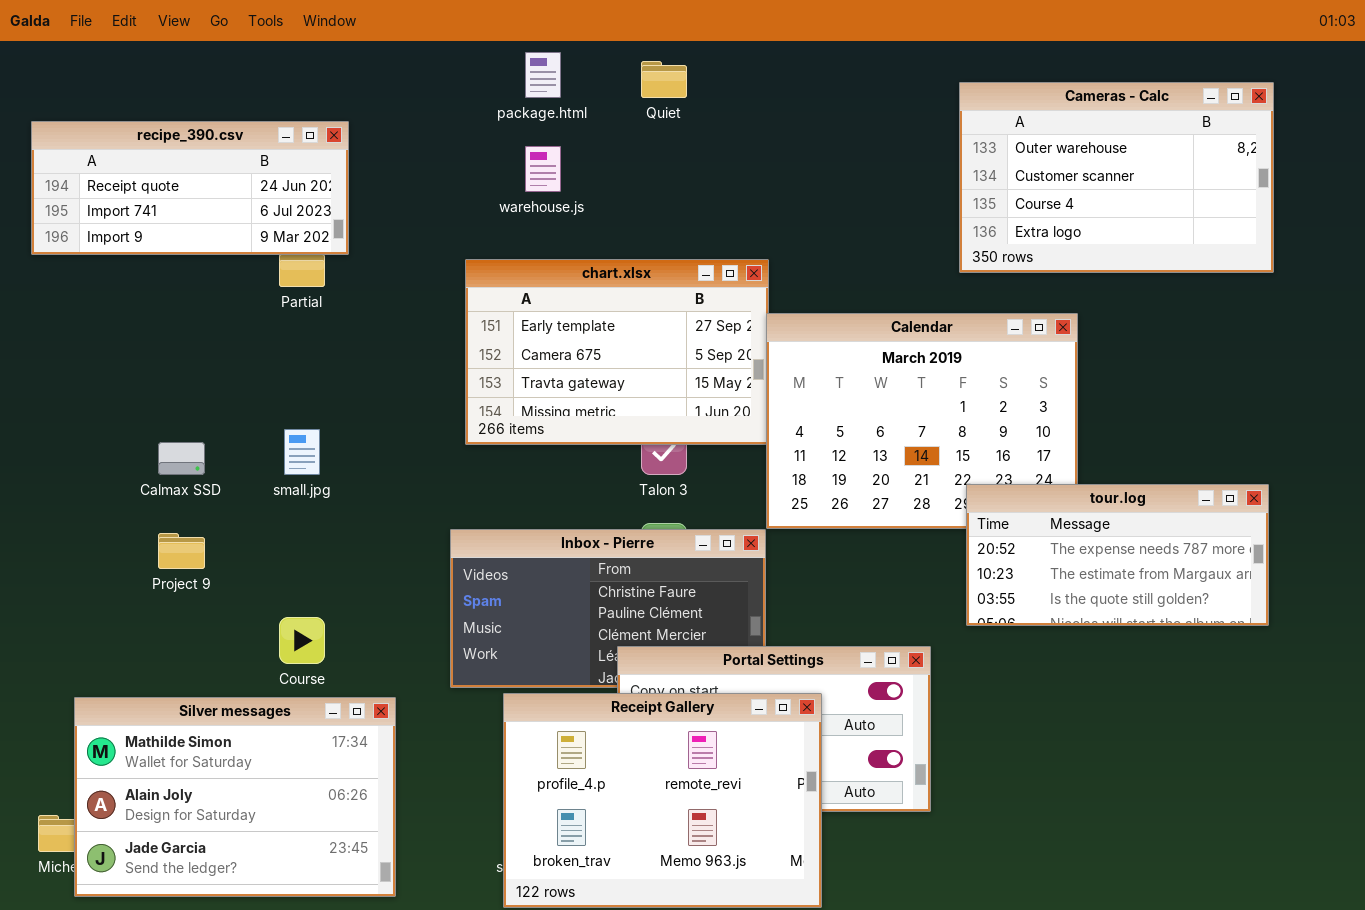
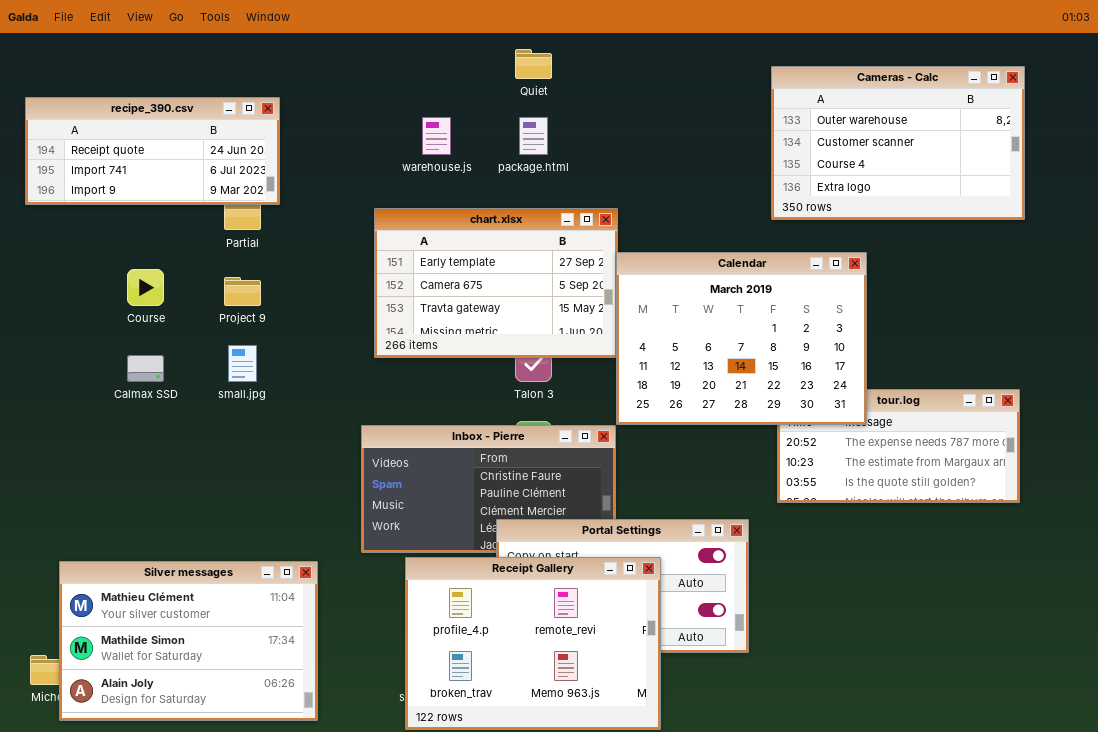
package.html: [525,52,561,98] -> [519,117,548,155], moved
Calendar: [766,313,1078,529] -> [616,252,867,425], raised
Project 9: [158,533,205,569] -> [224,277,261,306], moved
Course: [279,617,325,664] -> [127,269,164,306], moved
Silver messages: [74,697,396,897] -> [59,561,318,721], scrolled up 1 row

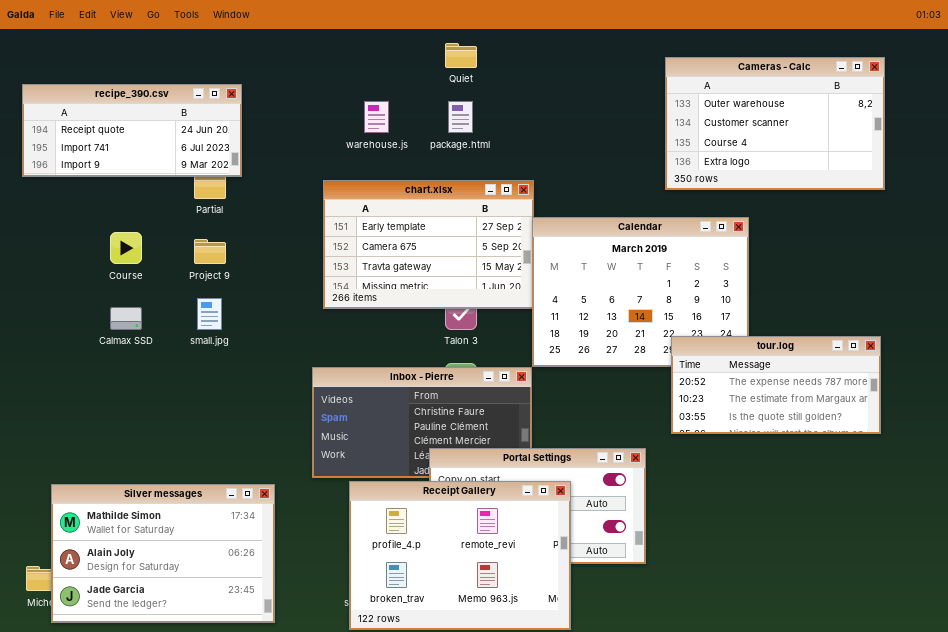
tour.log: [777,389,1020,503] -> [671,336,881,434], raised
Silver messages: [59,561,318,721] -> [51,484,275,623], scrolled down 1 row

